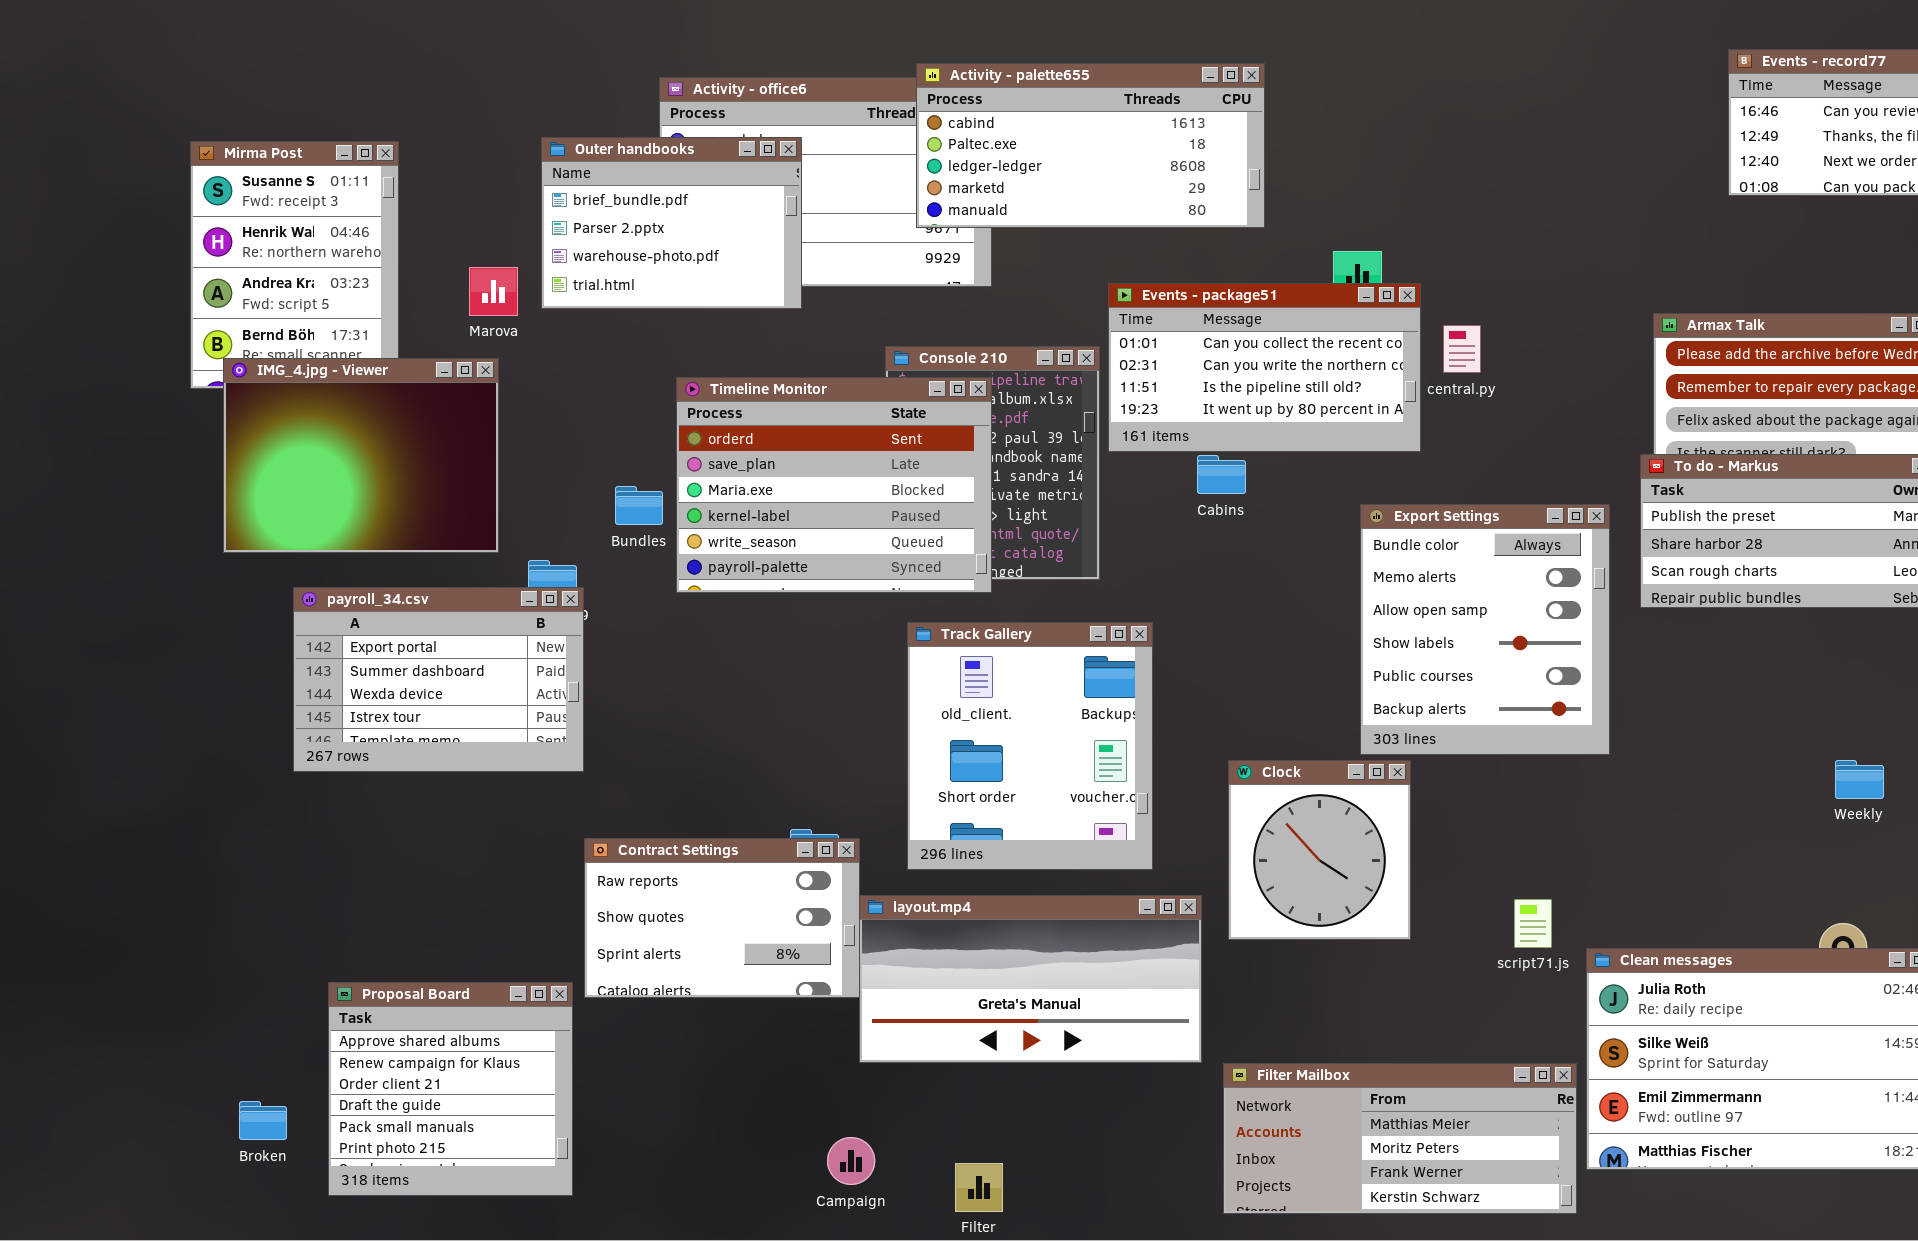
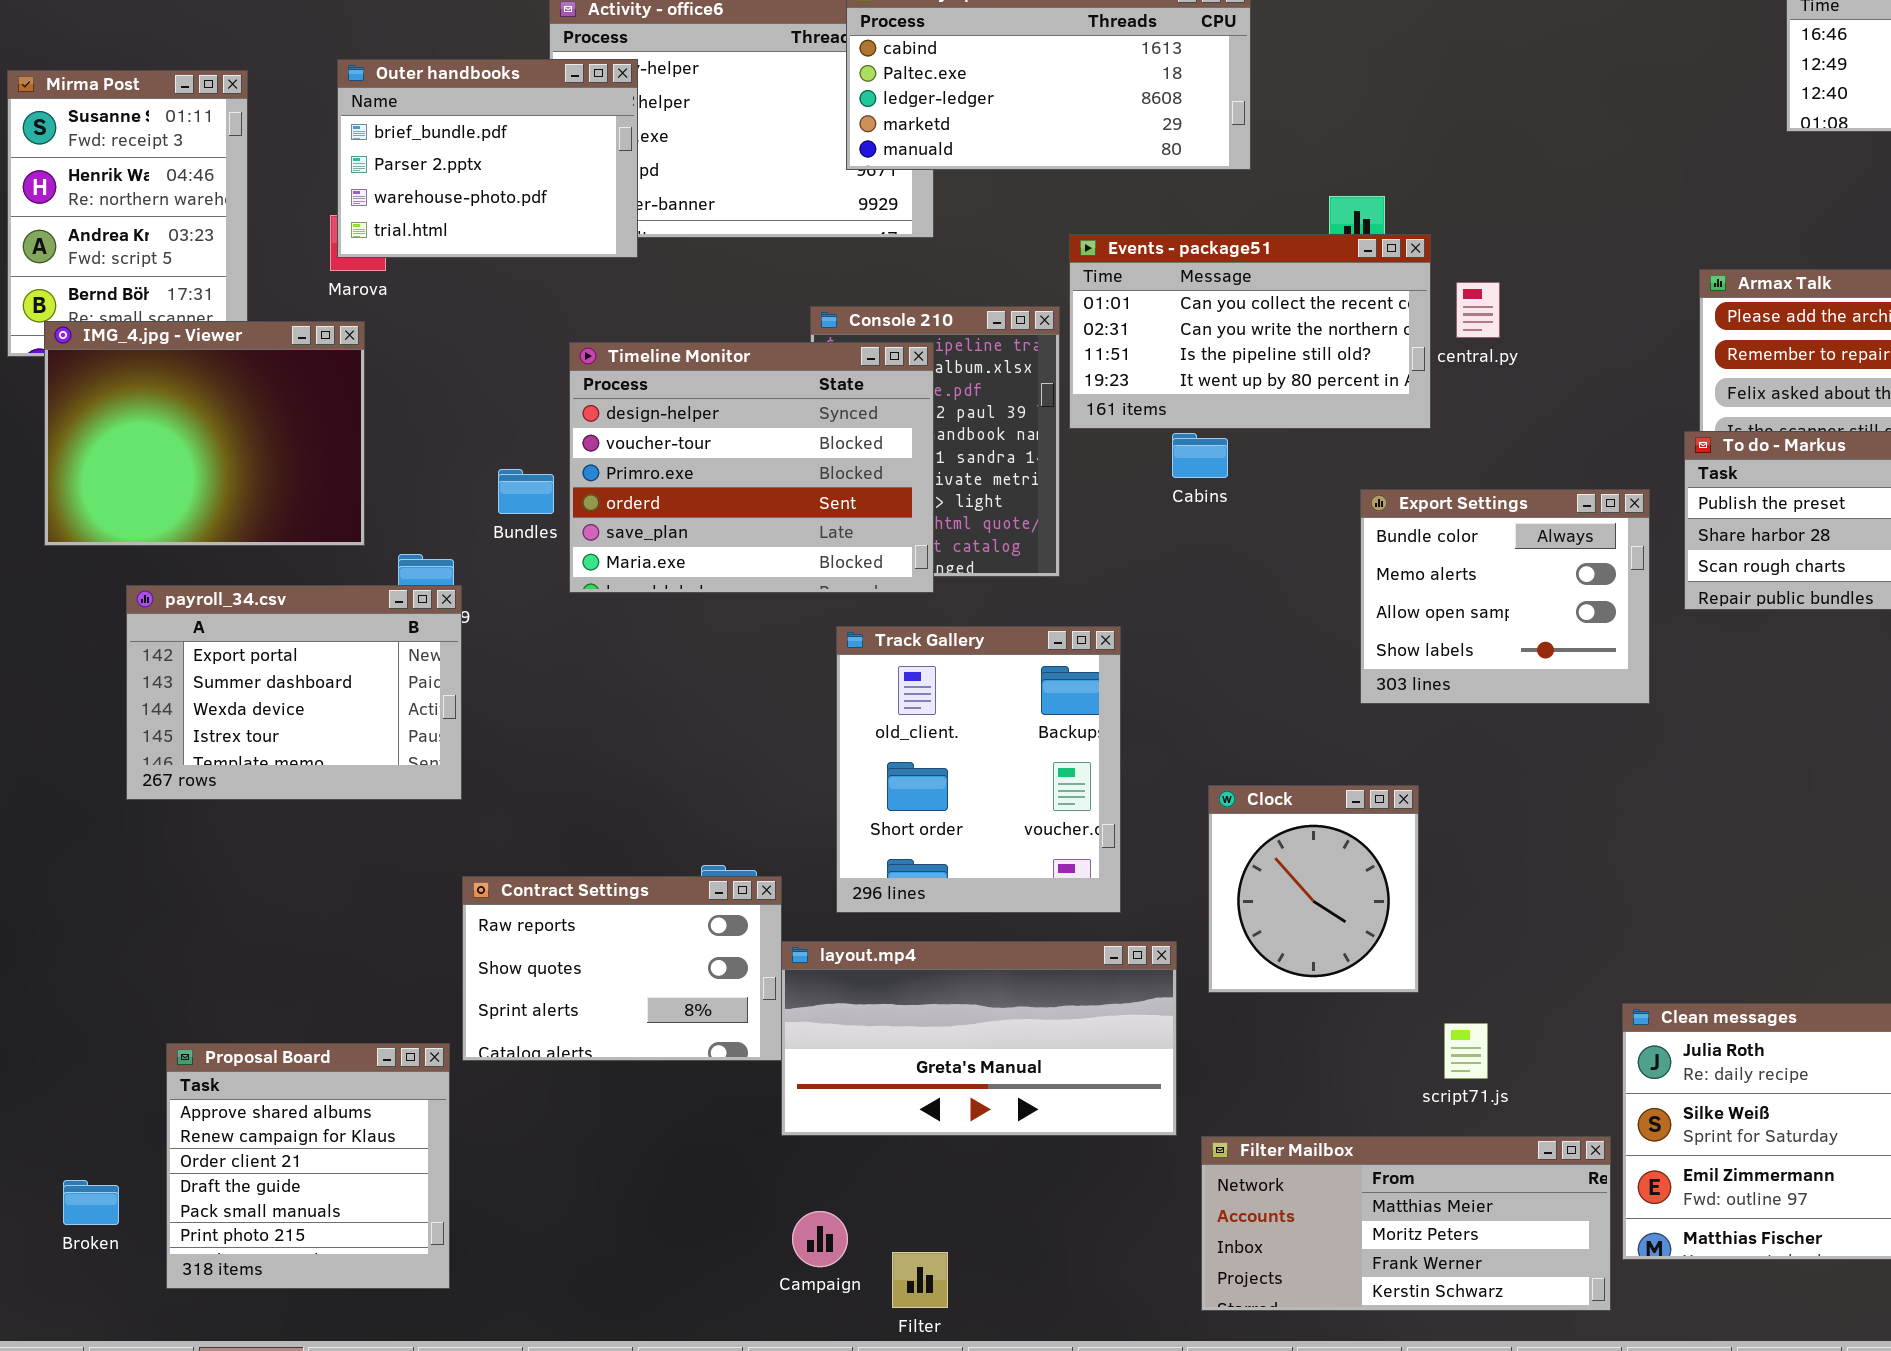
Outer handbooks: [541,137,802,309] -> [337,59,638,258], moved
Timeline Monitor: [676,377,992,593] -> [569,342,934,593], scrolled up 3 rows
Export Settings: [1360,504,1610,755] -> [1360,489,1650,704], resized
script71.js: [1514,899,1552,948] -> [1444,1023,1488,1079], moved
Campaign: [827,1137,875,1185] -> [792,1211,848,1267], moved

